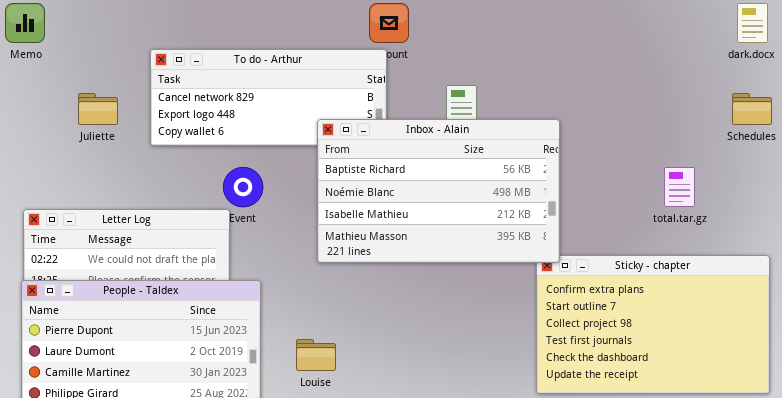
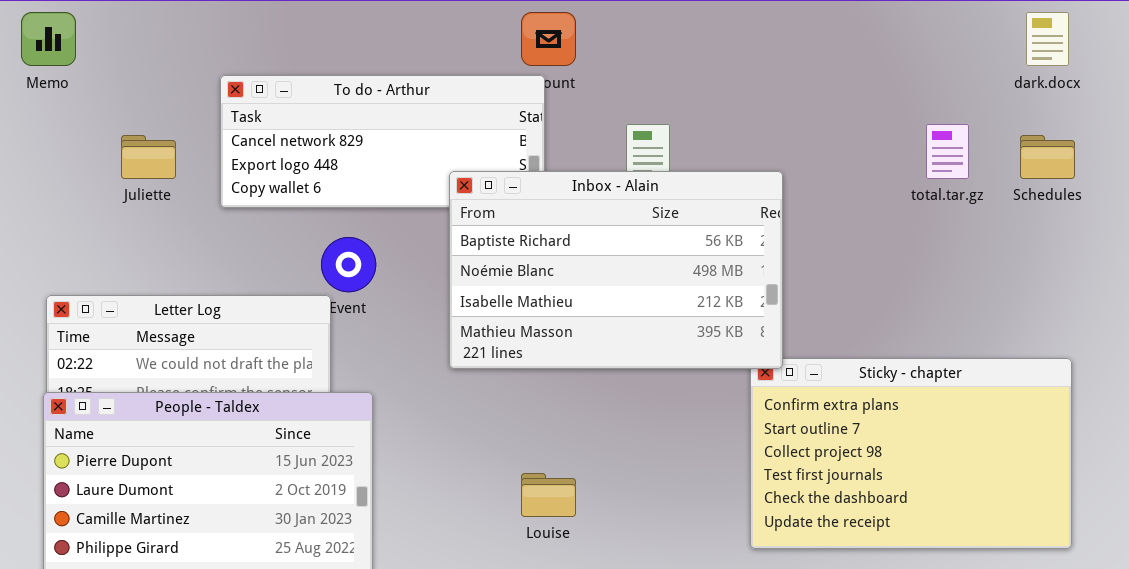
total.tar.gz: [664,167,695,207] -> [926,124,969,179], moved
Louise: [296,339,336,371] -> [521,473,576,517], moved

